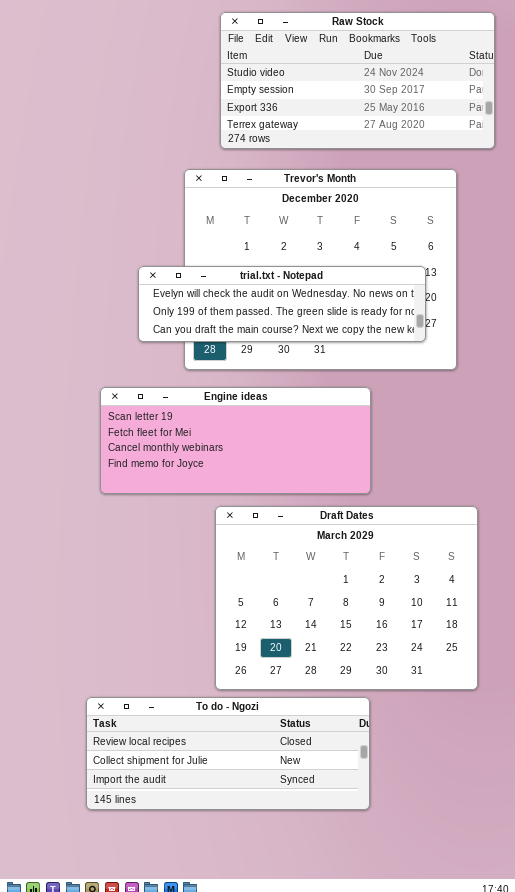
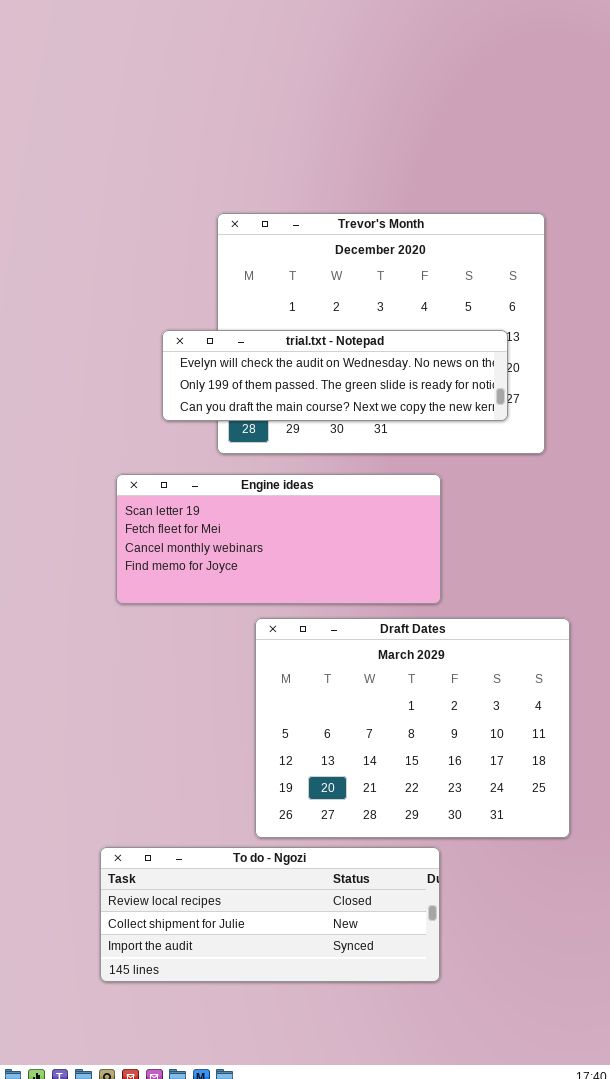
Raw Stock: [220,12,495,149] -> none, closed

